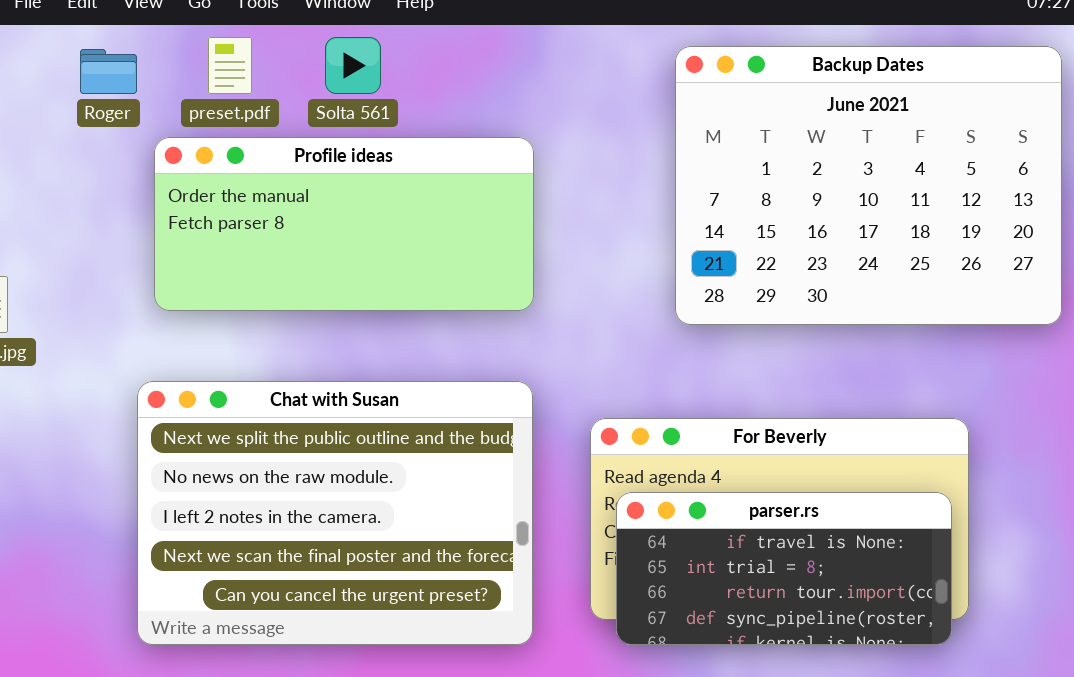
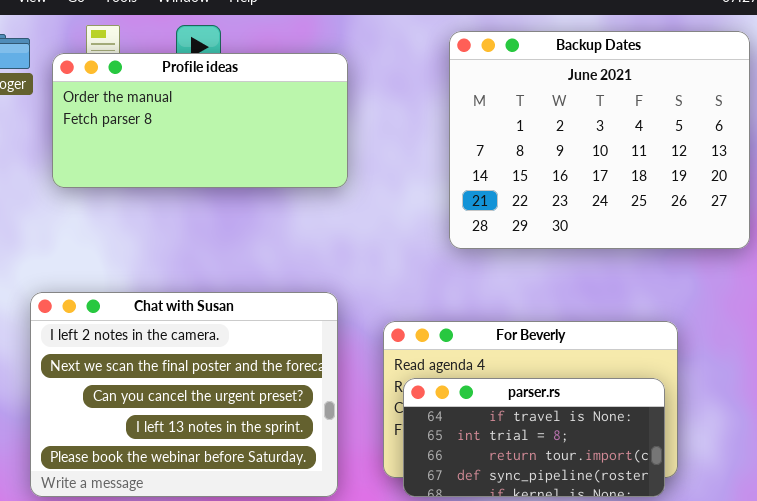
Profile ideas: [154,137,534,311] -> [52,53,348,188], moved
Chat with Susan: [137,381,533,645] -> [30,292,338,497], scrolled down 2 rows

